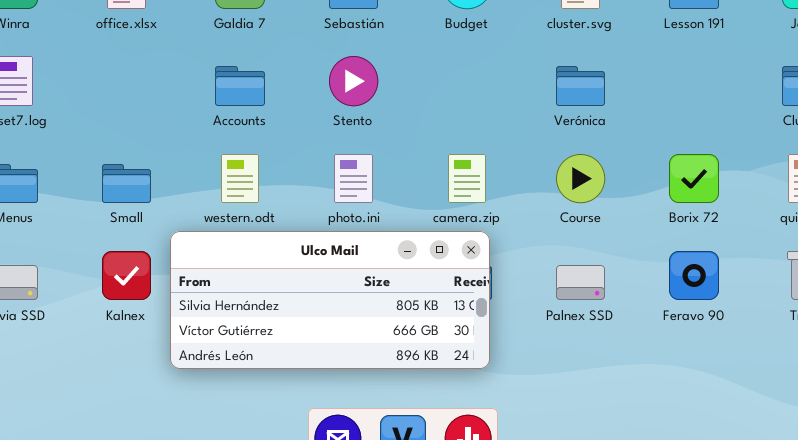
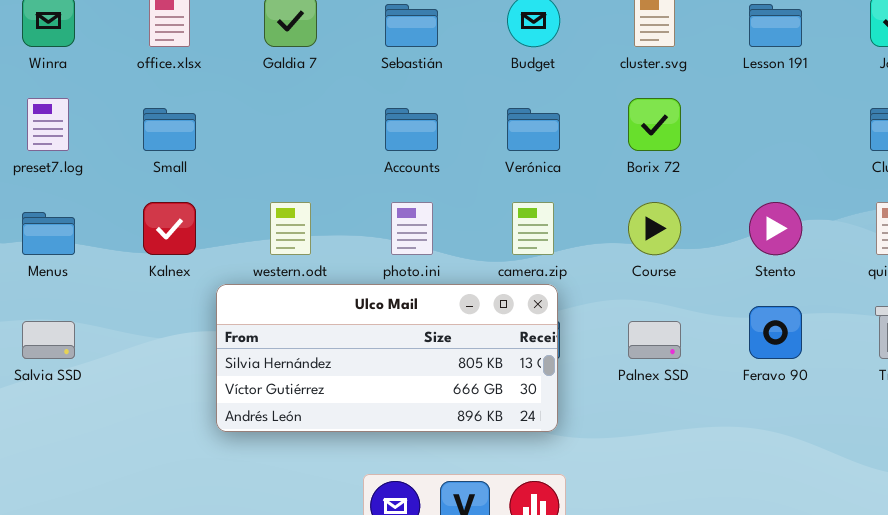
Stento: [329,56,378,106] -> [749,202,802,255], moved
Accounts: [215,66,265,106] -> [385,108,438,151], moved
Verónica: [556,66,605,106] -> [507,108,560,151], moved
Borix 72: [669,154,719,203] -> [628,98,681,151], moved
Small: [102,164,151,203] -> [143,108,196,151], moved
Kalnex: [102,251,151,300] -> [143,202,196,255], moved

